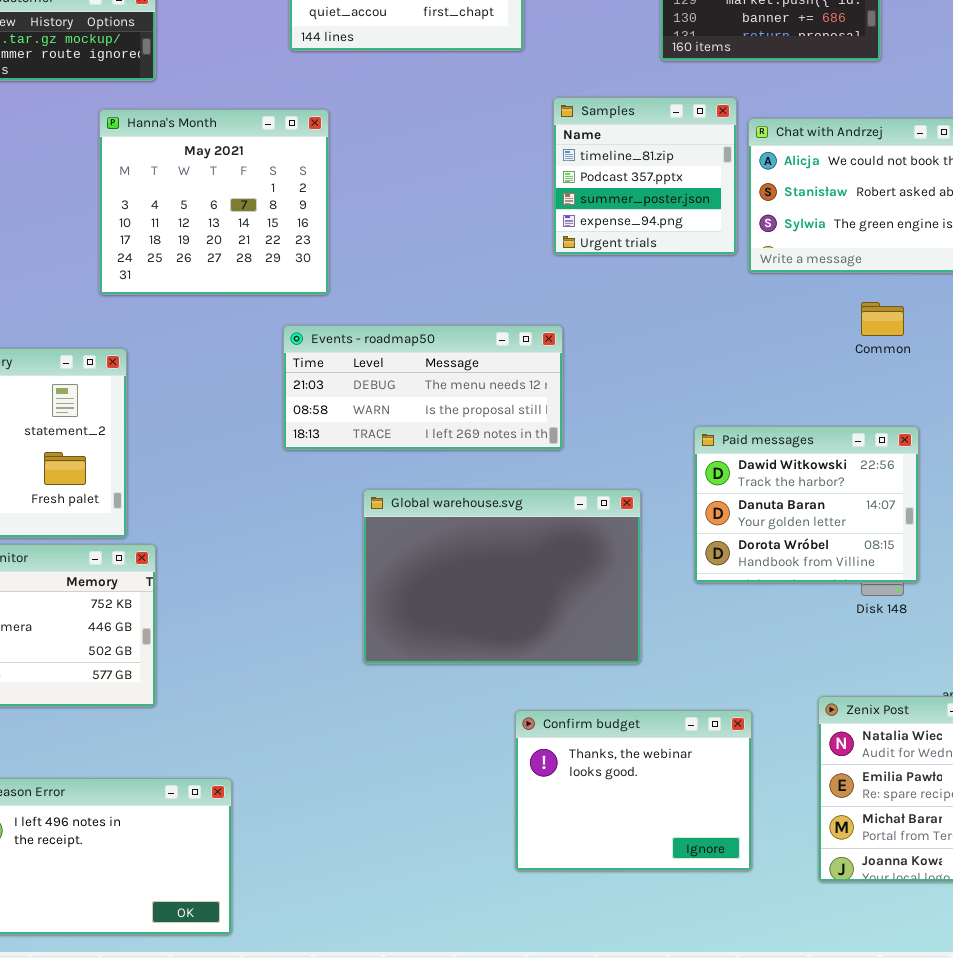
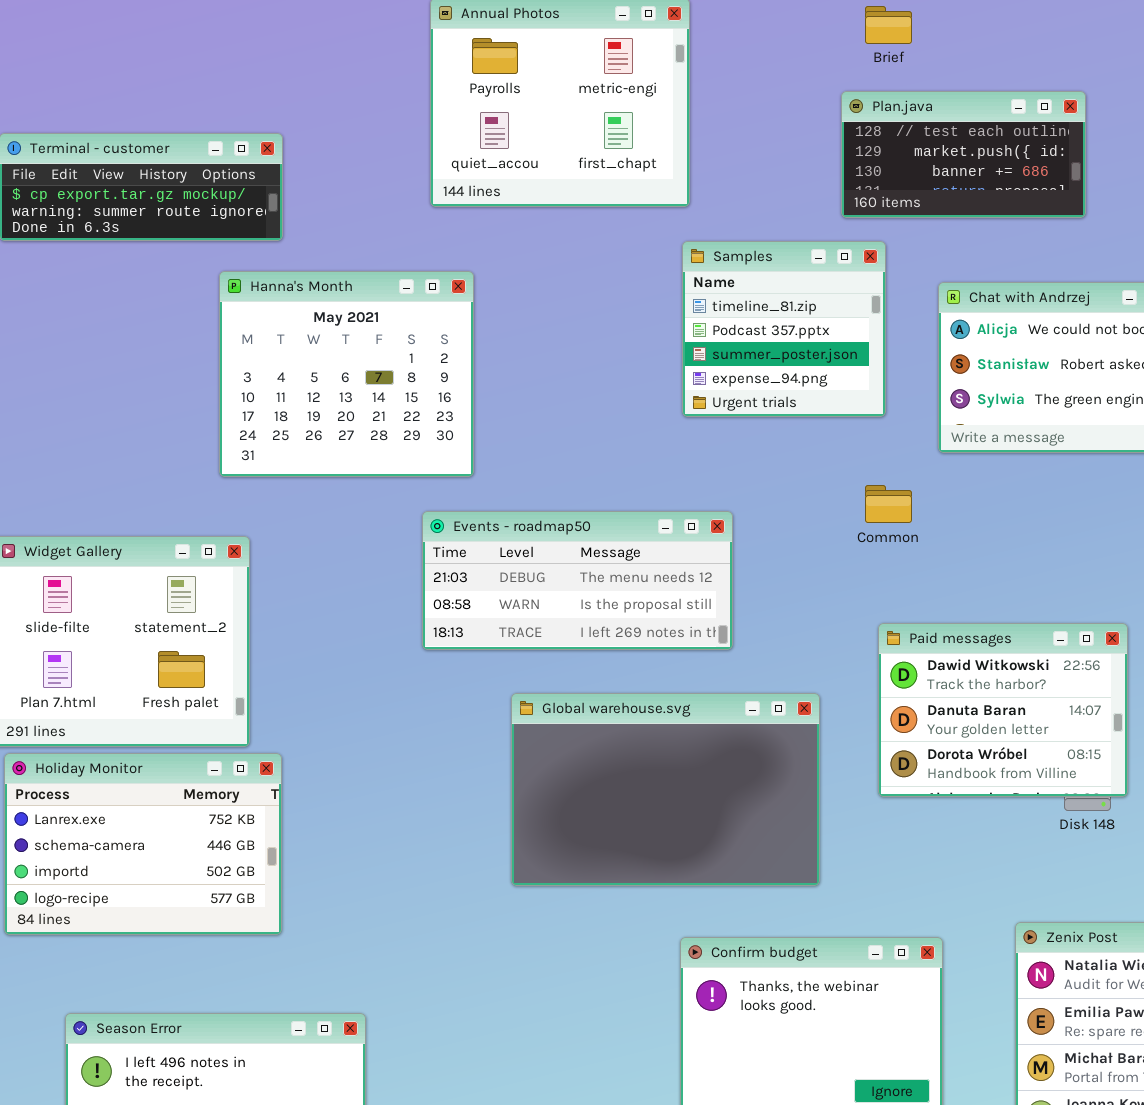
Samples: [553,97,737,255] -> [682,241,886,417], moved
Common: [861,302,904,336] -> [865,485,912,523], moved

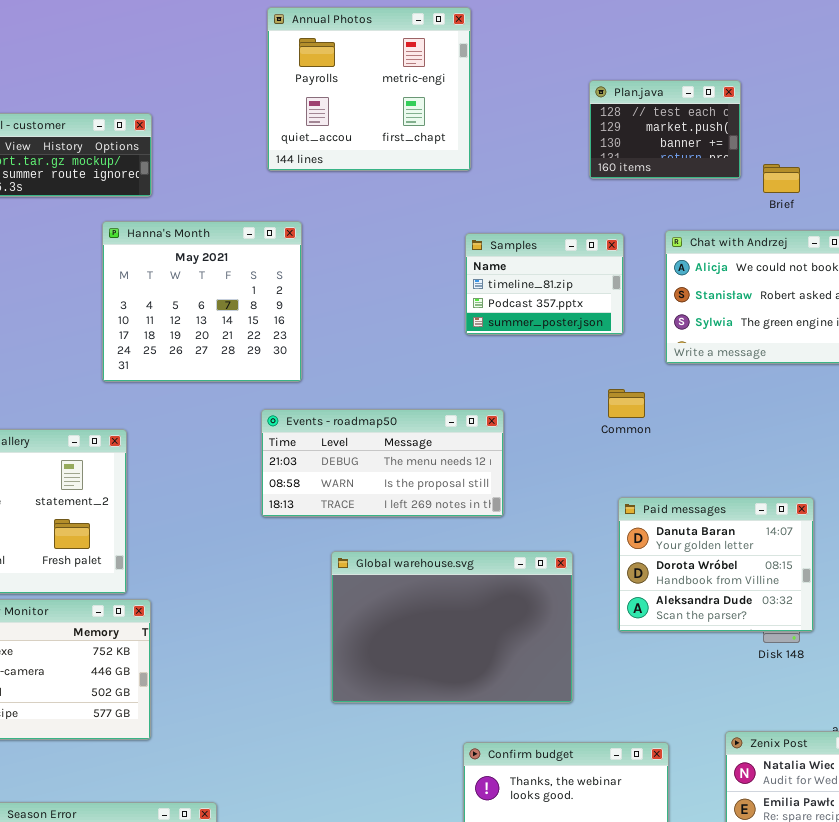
Brief: [865,6,912,44] -> [763,164,800,193], moved
Plan.java: [841,91,1086,218] -> [589,80,741,179], resized
Samples: [682,241,886,417] -> [465,233,624,335], resized
Paid messages: [878,623,1128,797] -> [618,497,814,632], scrolled down 1 row

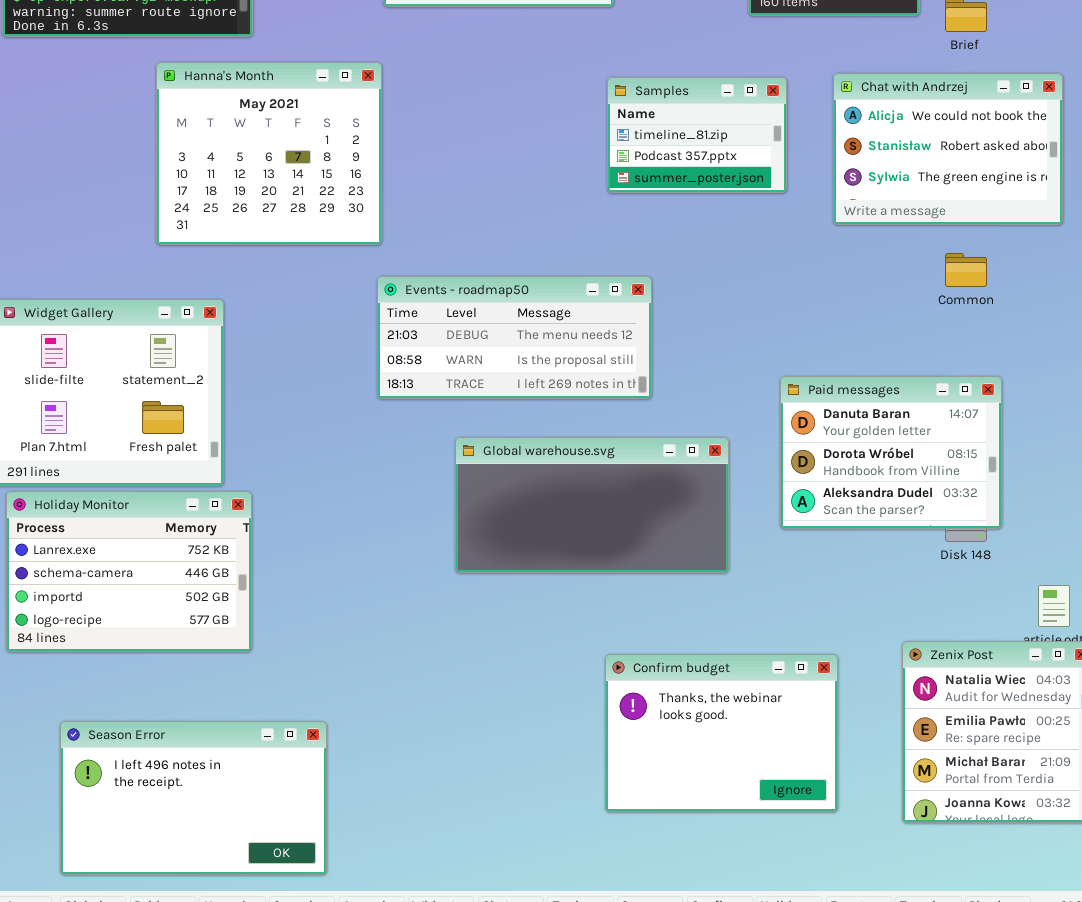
Hanna's Month: [102,221,302,382] -> [156,62,382,245], moved
Common: [608,389,645,418] -> [945,253,987,287], moved
Global warehouse.svg: [331,551,573,703] -> [455,437,729,573], resized

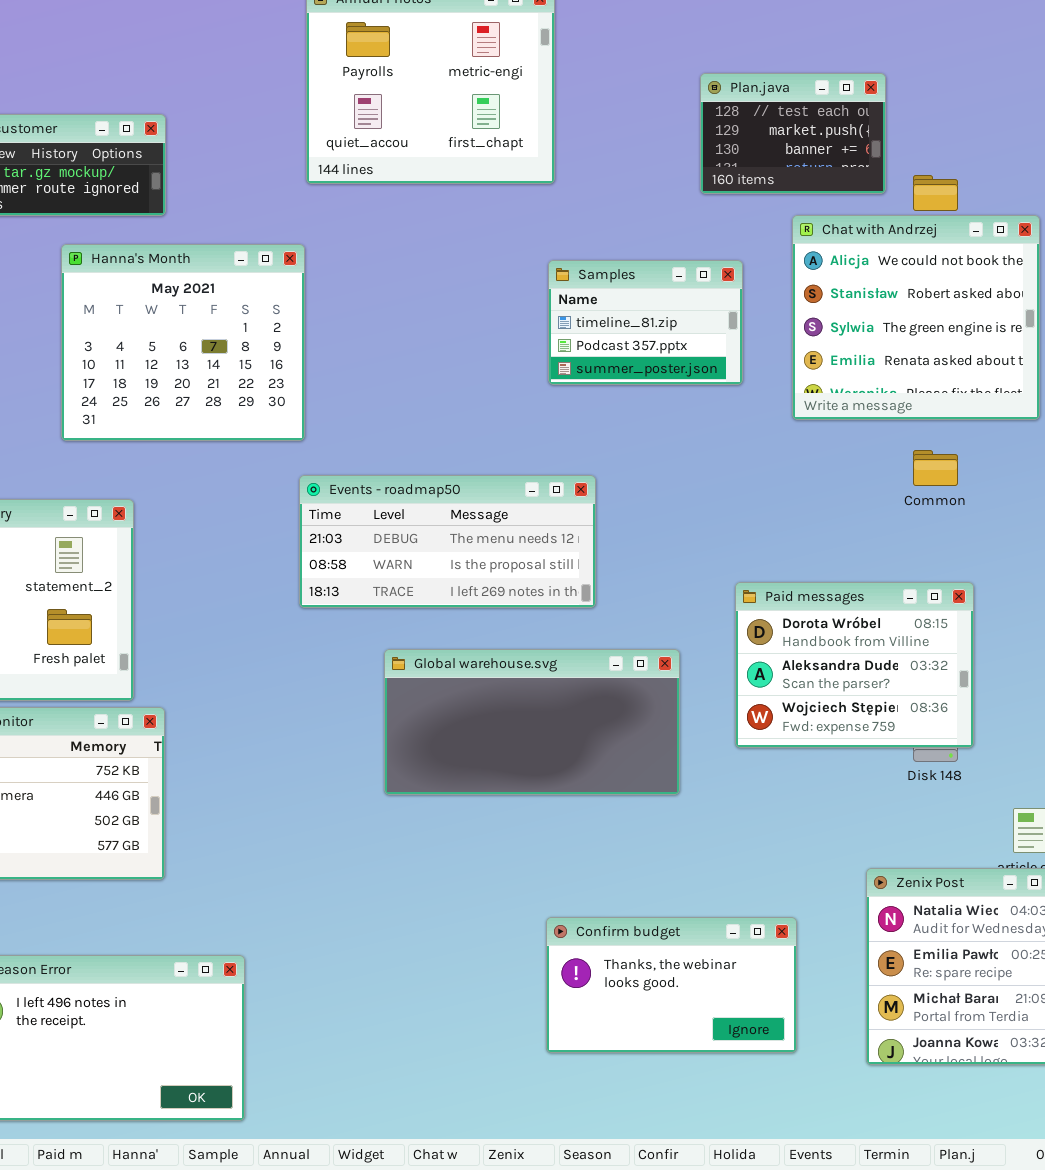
Chat with Andrzej: [833,73,1063,225] -> [792,215,1040,420], resized
Paid messages: [780,376,1002,529] -> [735,582,974,748], scrolled down 1 row
Confirm budget: [605,654,838,812] -> [546,917,797,1053], resized

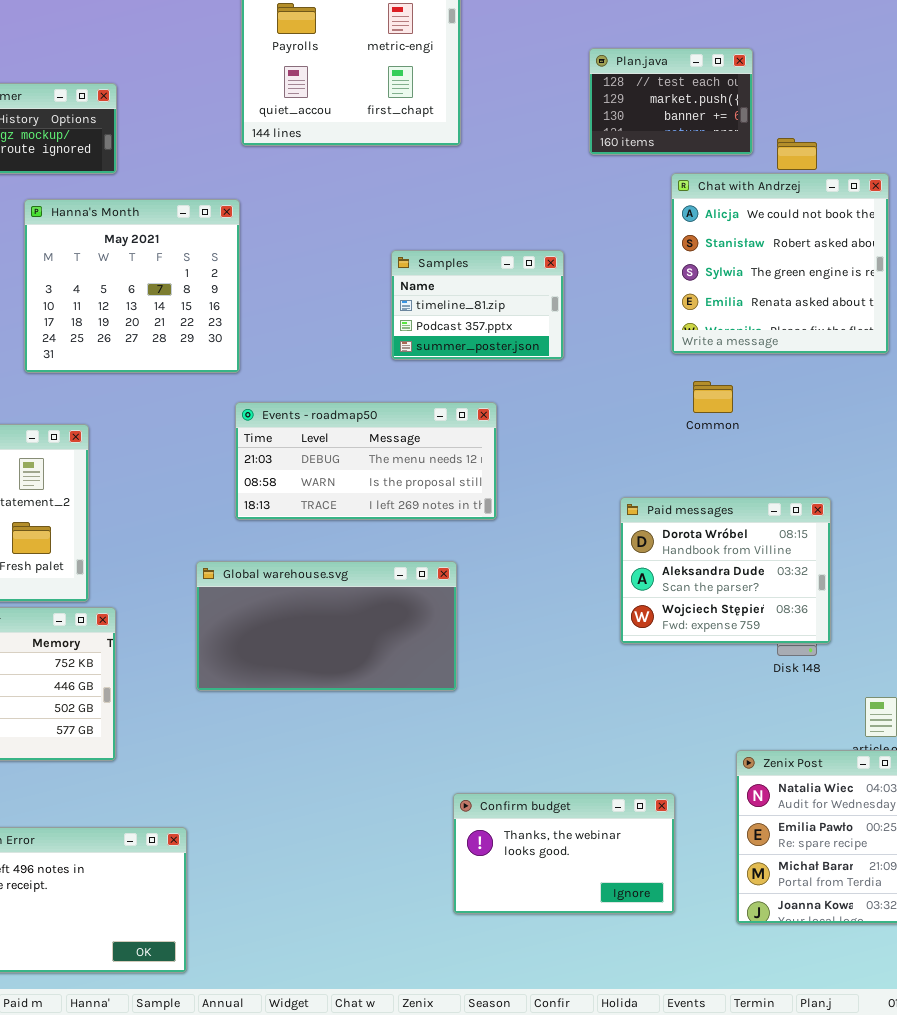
Samples: [548,260,743,385] -> [391,250,564,360], moved
Common: [913,450,958,486] -> [693,381,733,413], moved
Global warehouse.svg: [384,649,680,795] -> [196,561,457,691], moved

